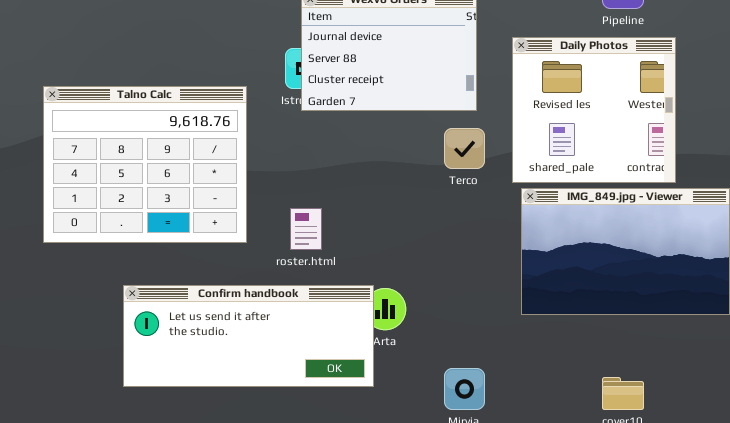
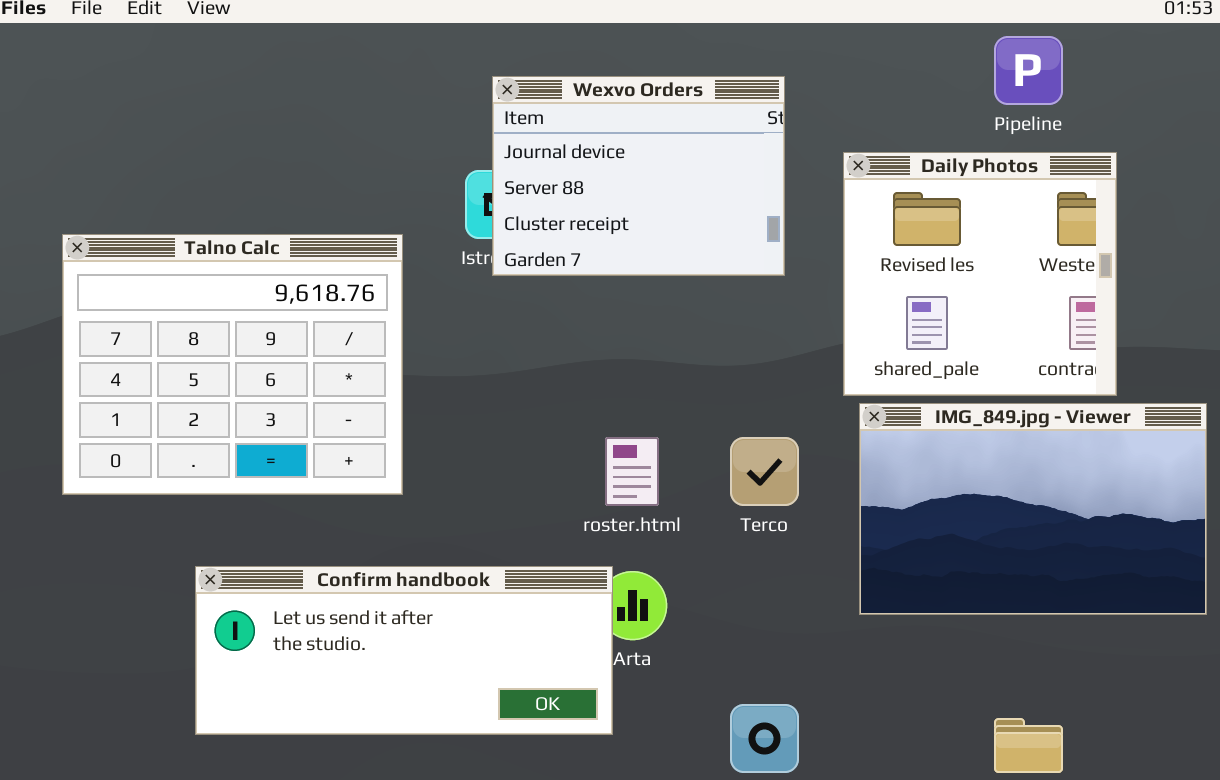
Terco: [444,128,485,169] -> [730,437,799,506], moved
roster.html: [290,208,322,250] -> [605,437,659,506], moved

